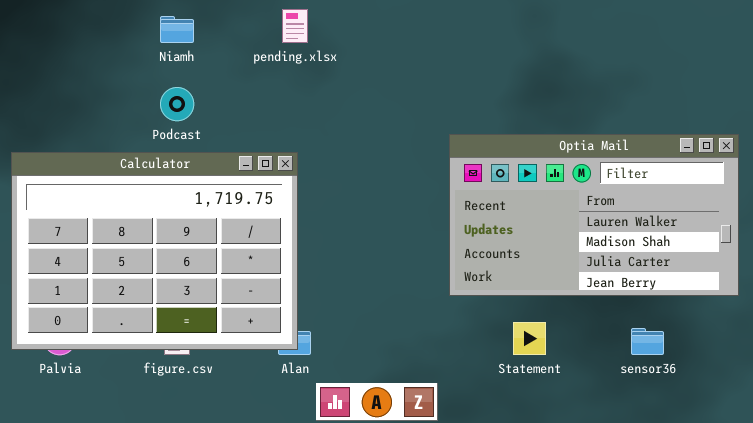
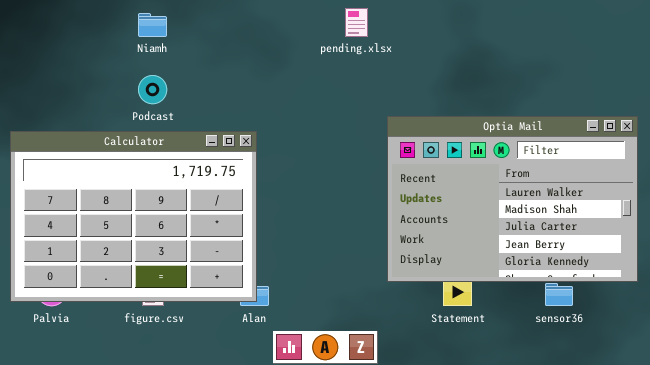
pending.xlsx: [282,9,308,43] -> [345,8,368,37], moved
Optia Mail: [449,134,739,296] -> [387,116,638,282], resized

